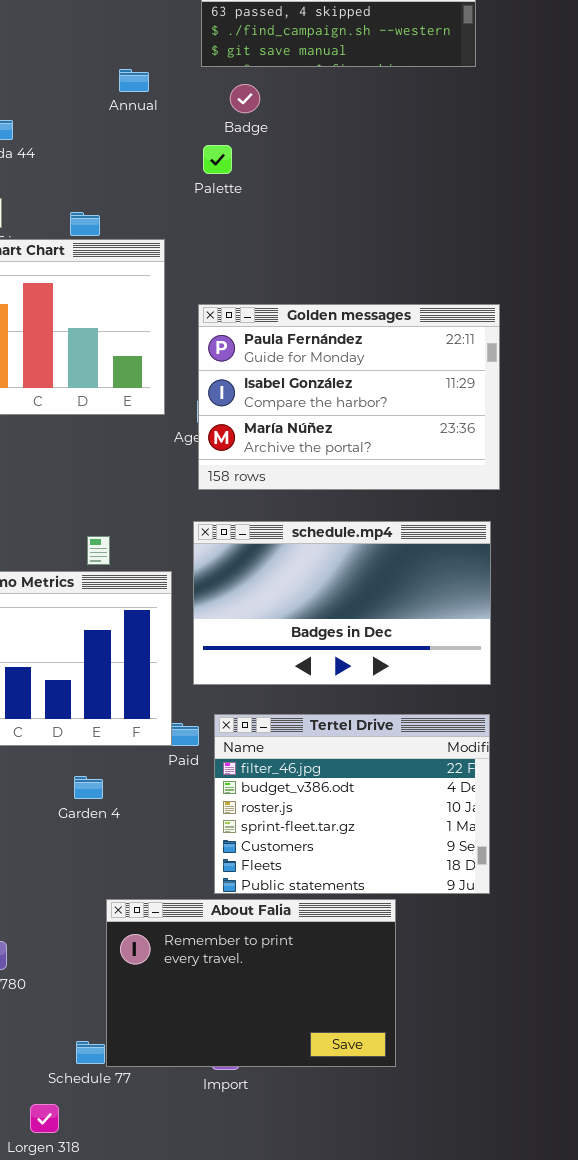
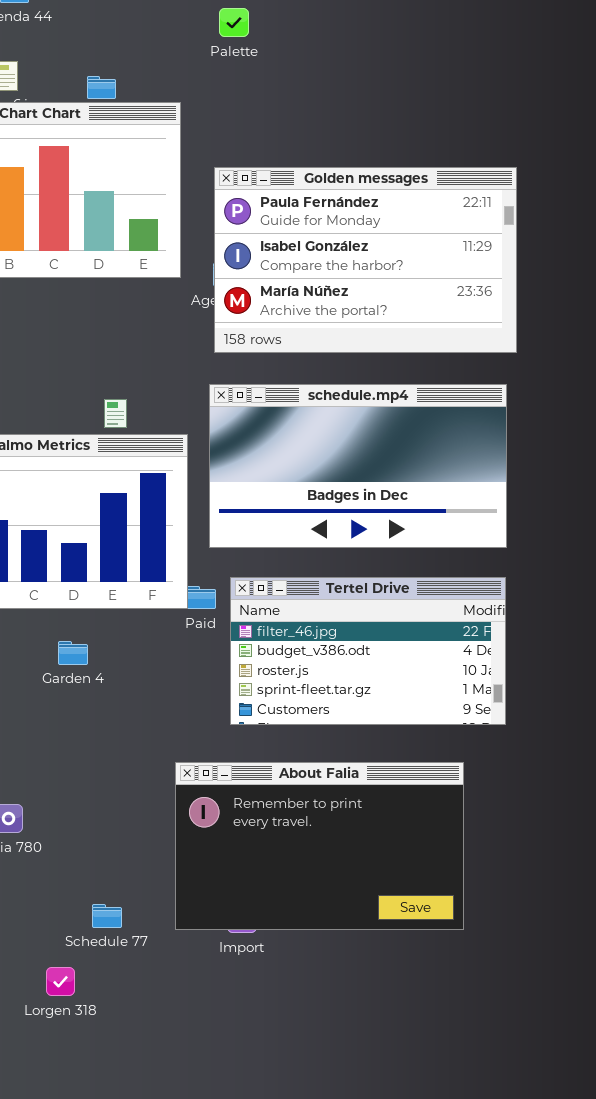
Tertel Drive: [214,714,490,894] -> [230,577,506,725], resized
Garden 4: [74,776,103,799] -> [58,641,88,665], moved
About Falia: [106,899,396,1067] -> [175,762,464,930], moved

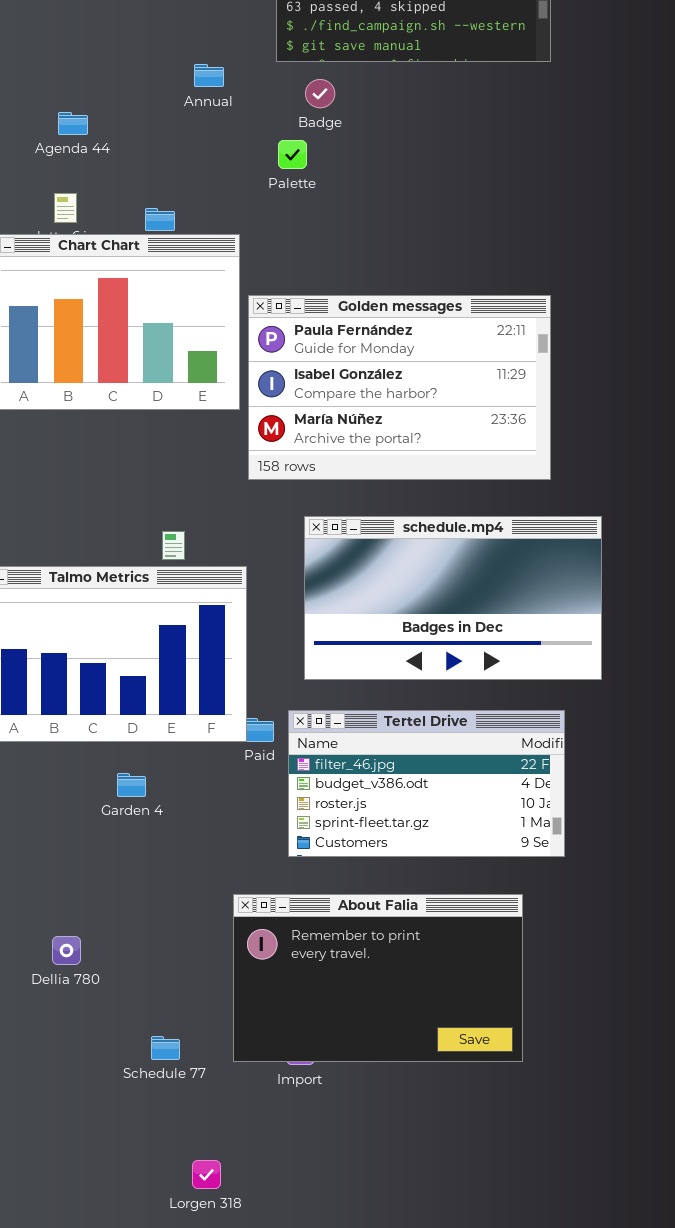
Golden messages: [214,167,517,353] -> [248,295,551,480], moved
schedule.mp4: [209,384,507,548] -> [304,516,602,680], moved
Lorgen 318: [46,967,75,996] -> [192,1160,221,1189], moved

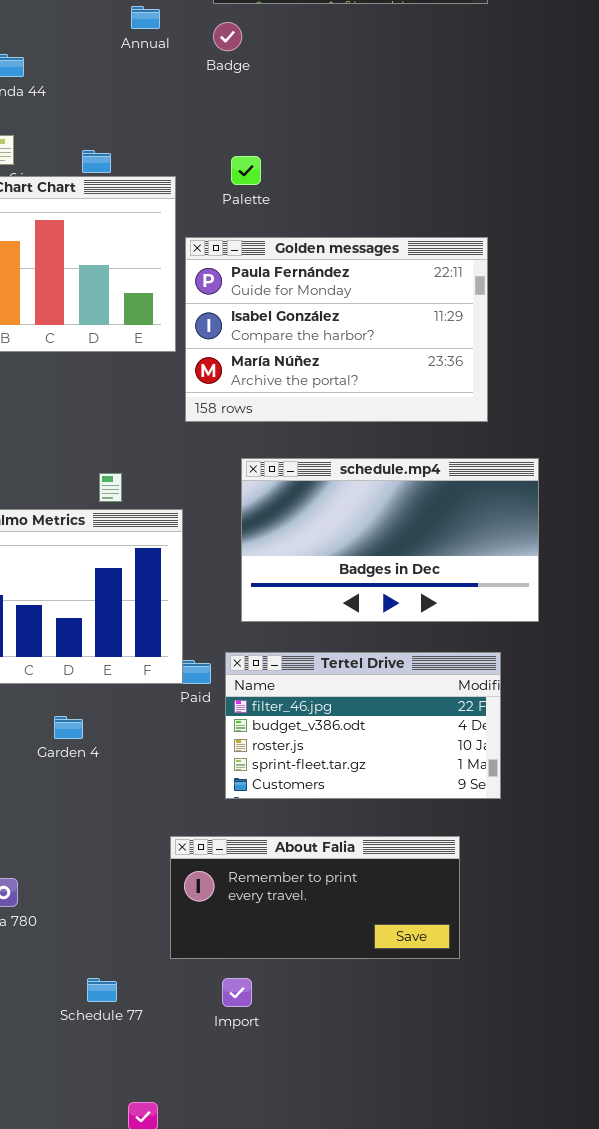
Badge: [305,79,335,108] -> [213,22,242,51], moved
Palette: [278,140,307,169] -> [231,156,261,185], moved
About Falia: [233,894,523,1062] -> [170,836,460,959], resized

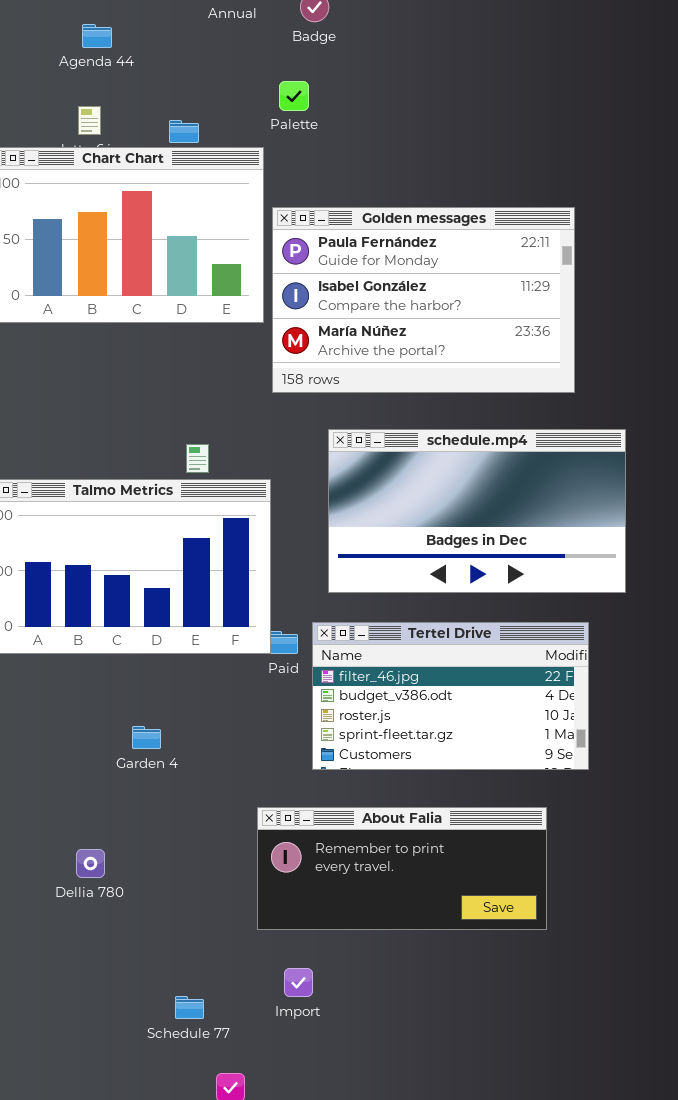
Palette: [231,156,261,185] -> [279,81,309,111], moved
Garden 4: [54,716,83,739] -> [132,726,161,749], moved
Import: [222,978,252,1007] -> [284,968,313,997], moved
Schedule 77: [87,978,117,1002] -> [175,996,204,1019], moved

